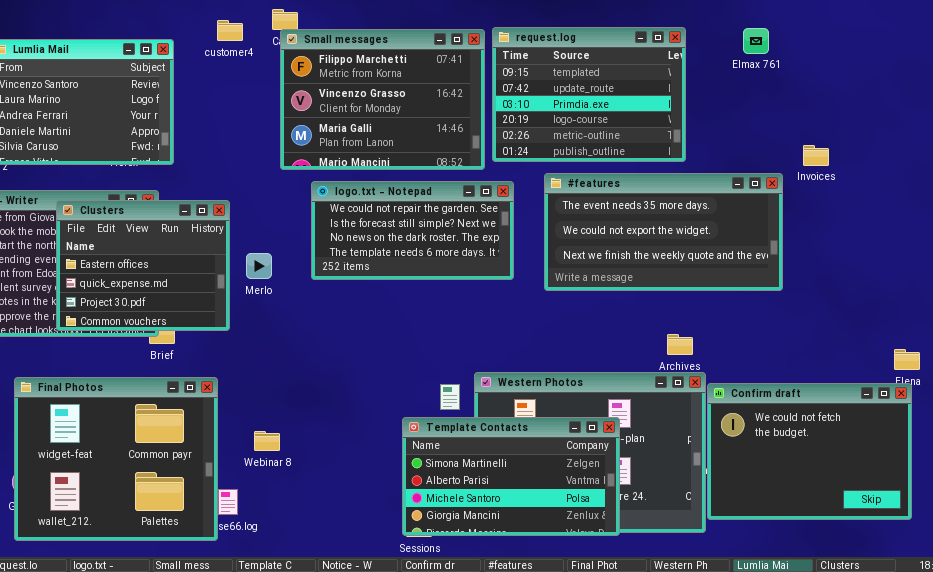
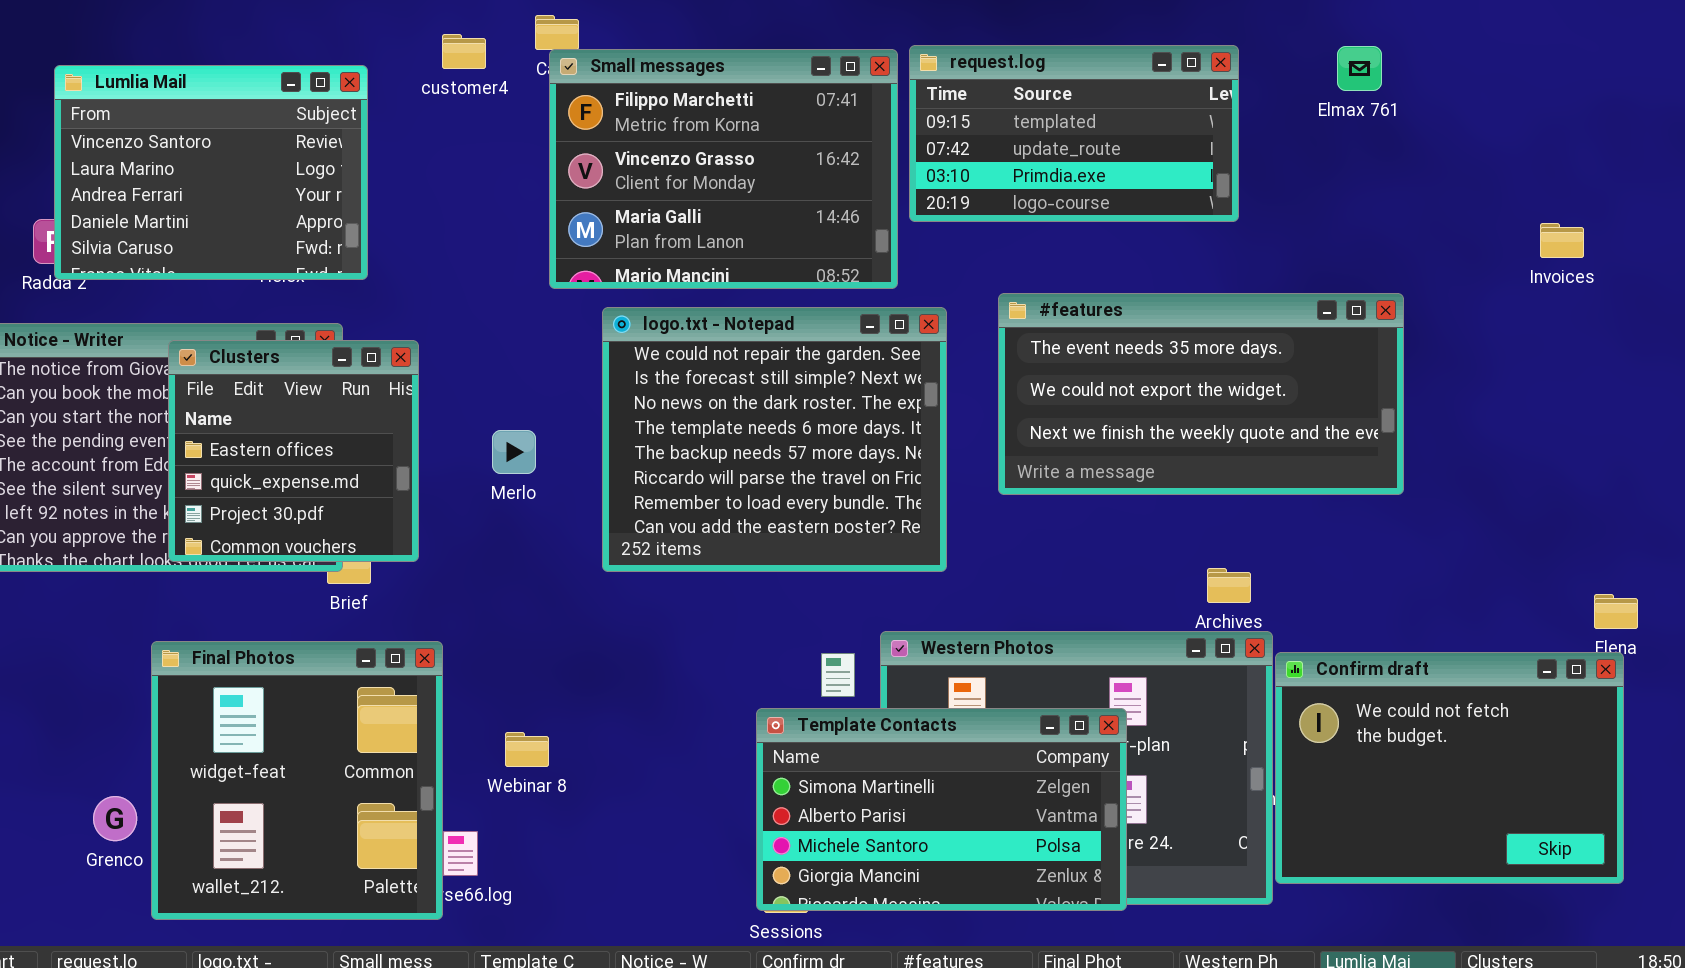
request.log: [492,27,686,162] -> [909,45,1239,222], resized
Invoices: [803,145,829,166] -> [1540,223,1584,258], moved
logo.txt - Notepad: [311,181,514,280] -> [602,307,947,572], resized
Clusters: [56,200,230,331] -> [168,340,419,562], resized
Final Photos: [14,377,218,541] -> [151,641,443,920], resized

